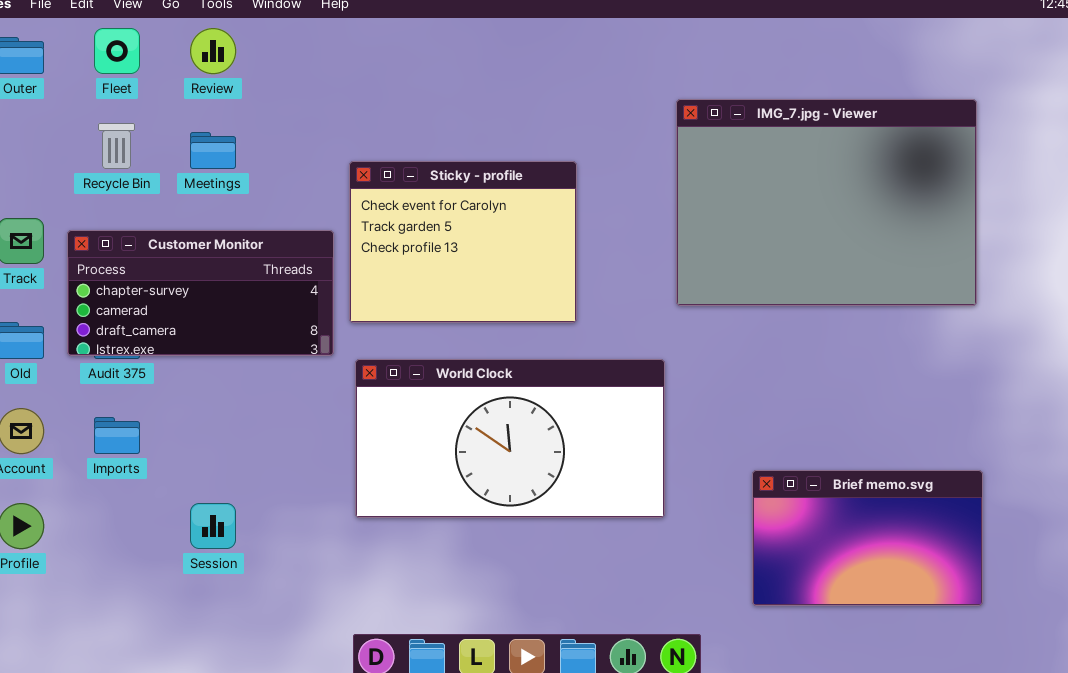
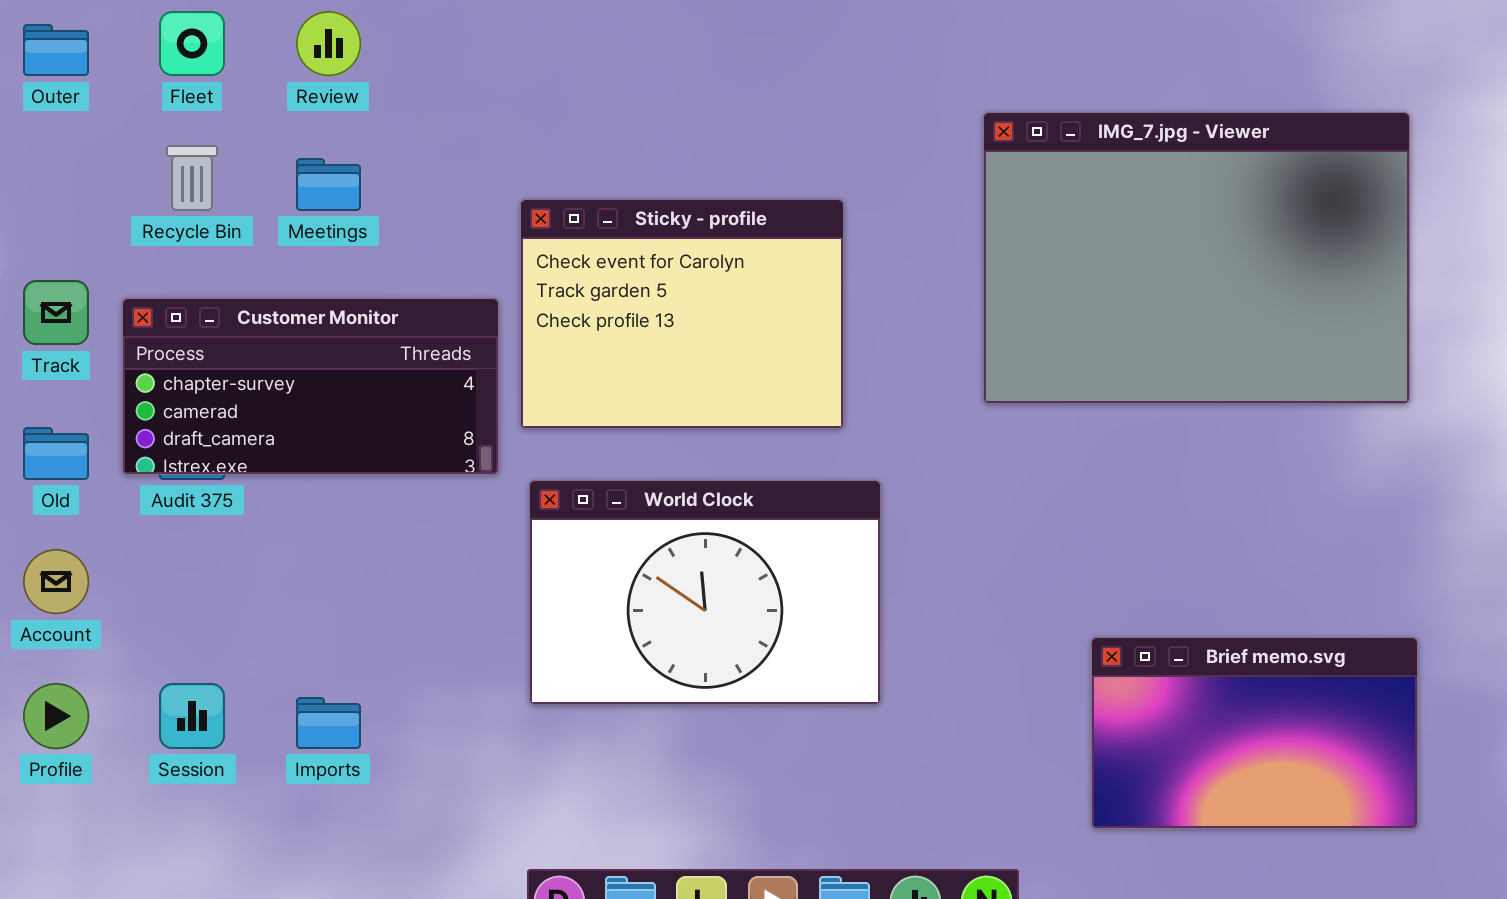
World Clock: [355,359,665,518] -> [529,480,881,705], resized
Imports: [94,417,140,454] -> [296,697,361,749], moved
Session: [190,503,236,549] -> [159,683,225,749], moved

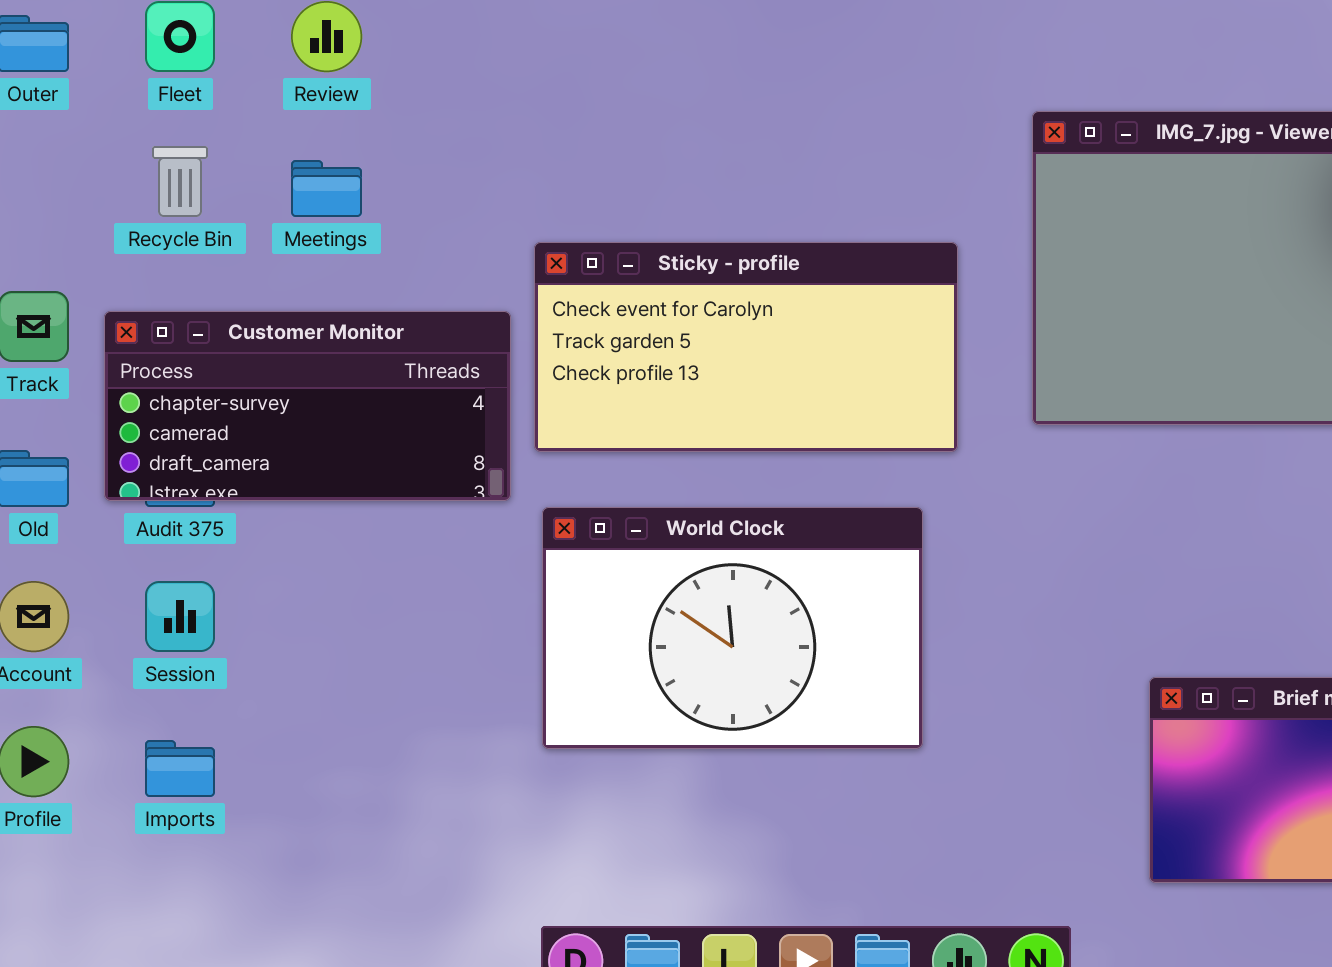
Sticky - profile: [520,199,844,429] -> [534,242,958,452], resized
Session: [159,683,225,749] -> [145,581,215,652], moved
Imports: [296,697,361,749] -> [145,740,215,797], moved

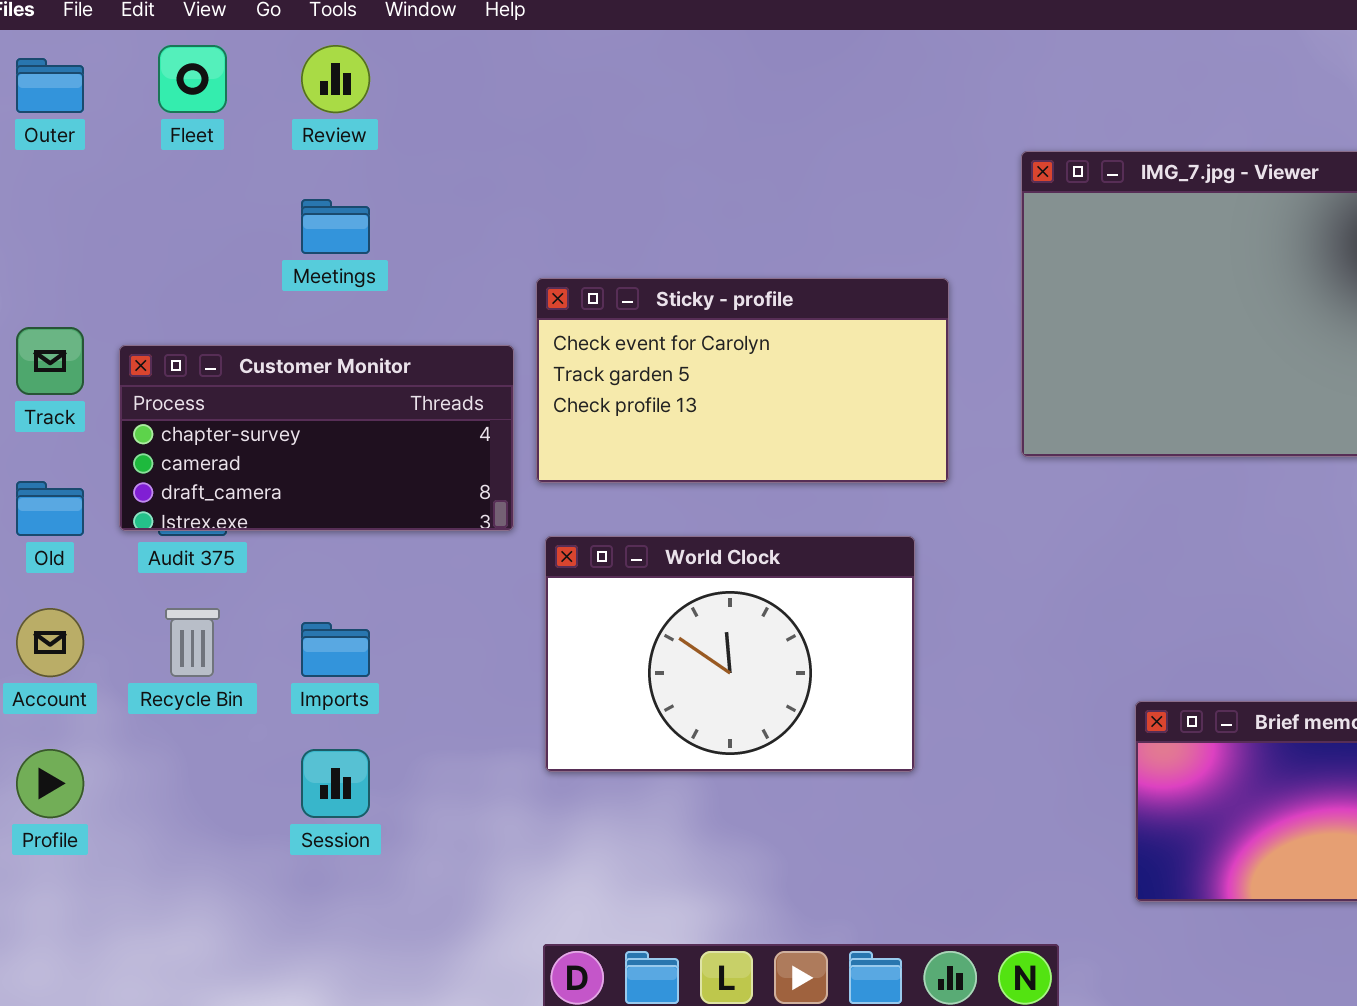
Recycle Bin: [152,146,208,217] -> [165,608,220,677], moved
Session: [145,581,215,652] -> [301,749,370,818], moved
Imports: [145,740,215,797] -> [301,622,370,677], moved

